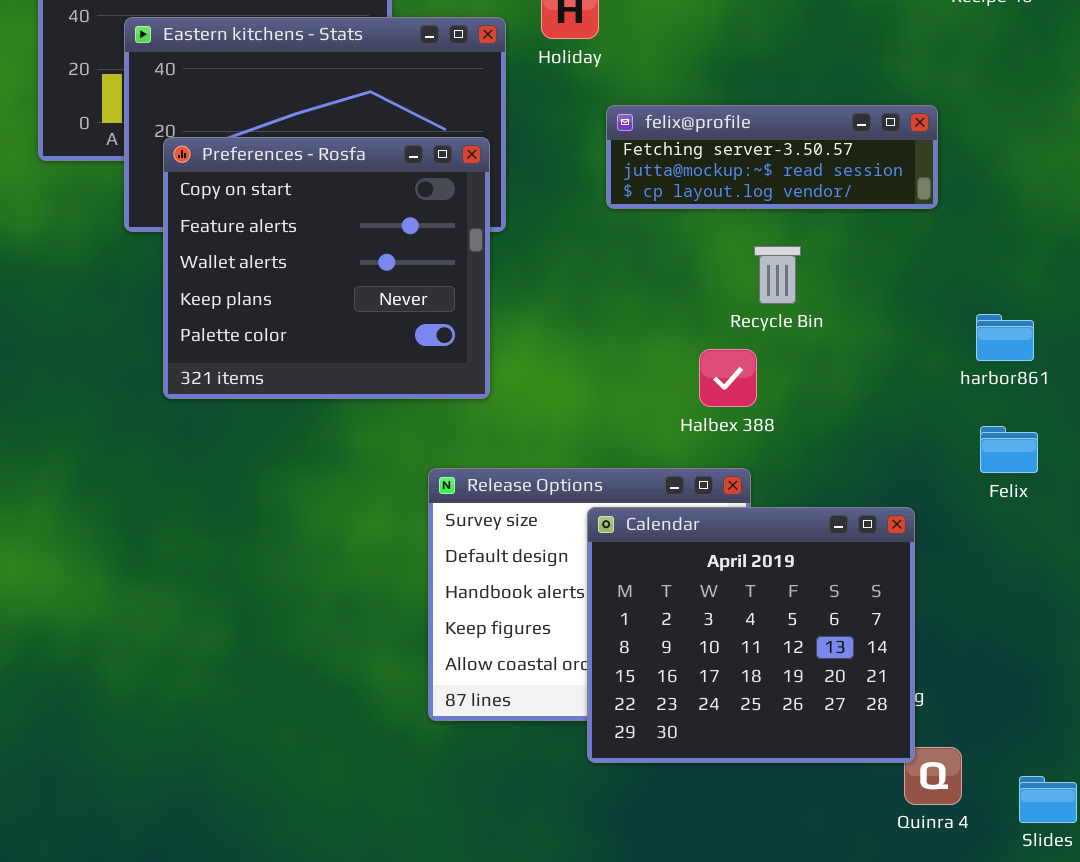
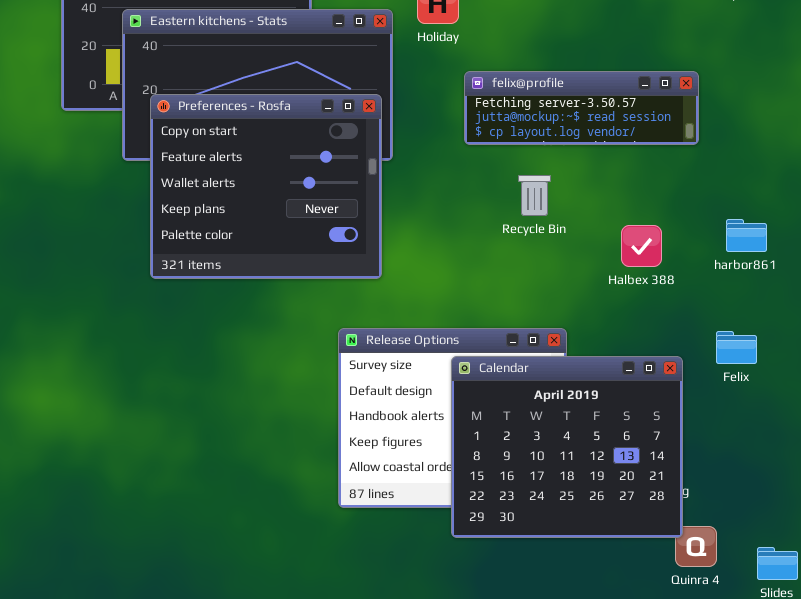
Recycle Bin: [754,246,801,304] -> [518,175,551,216], moved
Halbex 388: [699,349,757,407] -> [621,225,662,267], moved
Felix: [980,426,1038,473] -> [716,331,757,364], moved

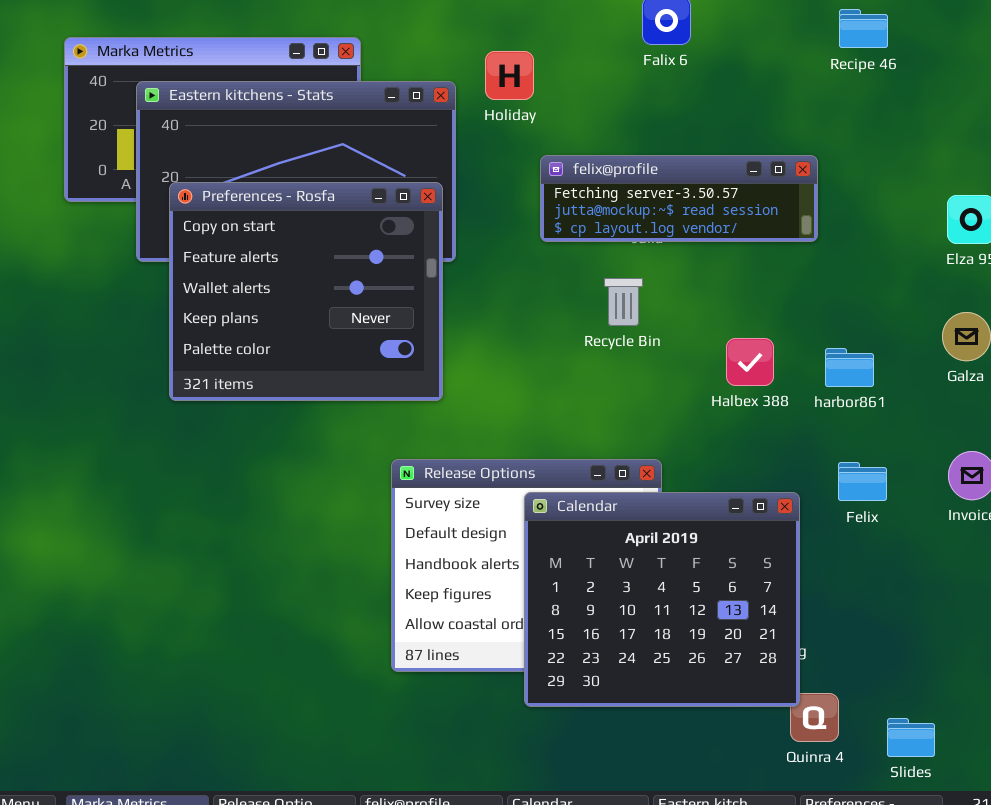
harbor861: [726,219,767,252] -> [825,348,874,387], moved

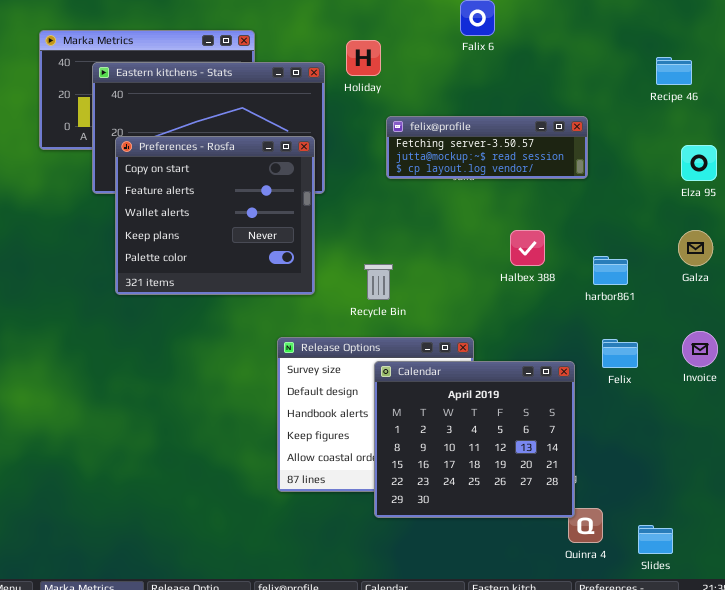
Recipe 46: [839,9,888,48] -> [656,57,692,85], moved
Recycle Bin: [604,278,643,326] -> [364,264,393,300], moved
Halbex 388: [726,338,774,386] -> [510,230,545,266], moved

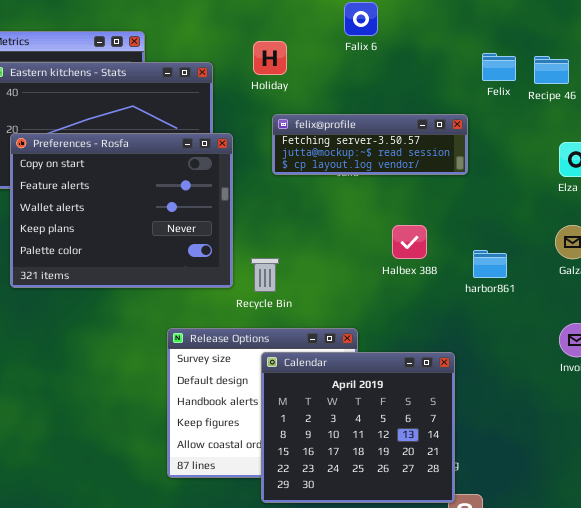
Holiday: [346,40,381,76] -> [253,41,287,75], moved
Preferences - Rosfa: [115,136,315,295] -> [10,133,233,288], resized
Felix: [602,339,638,368] -> [482,53,516,81], moved

